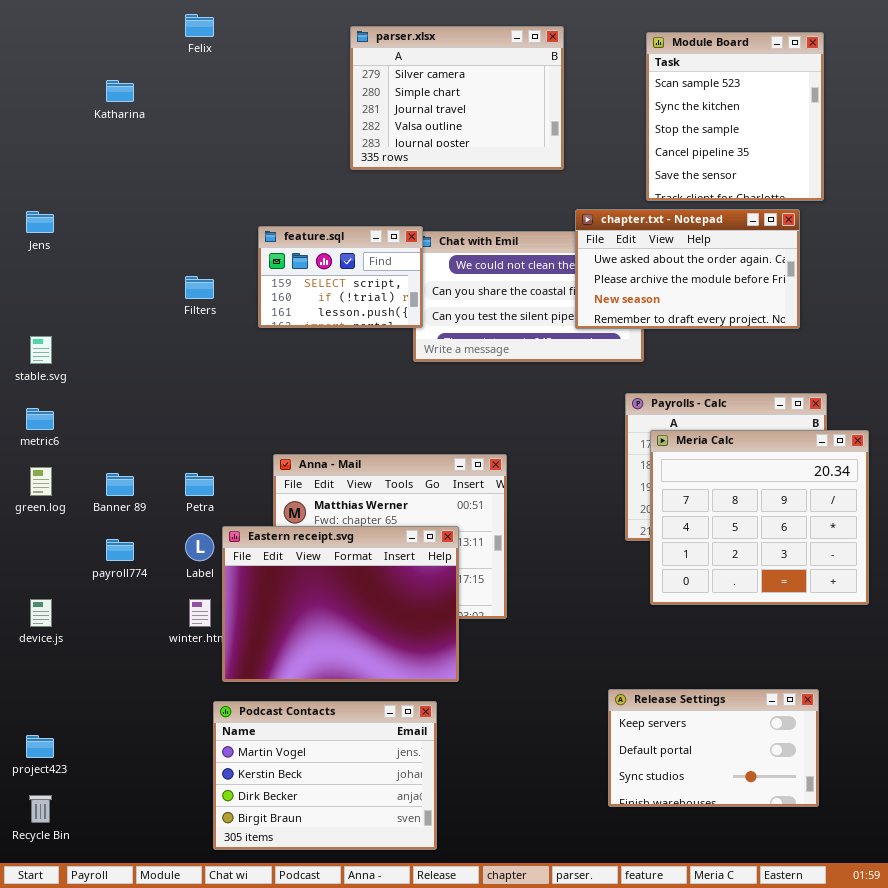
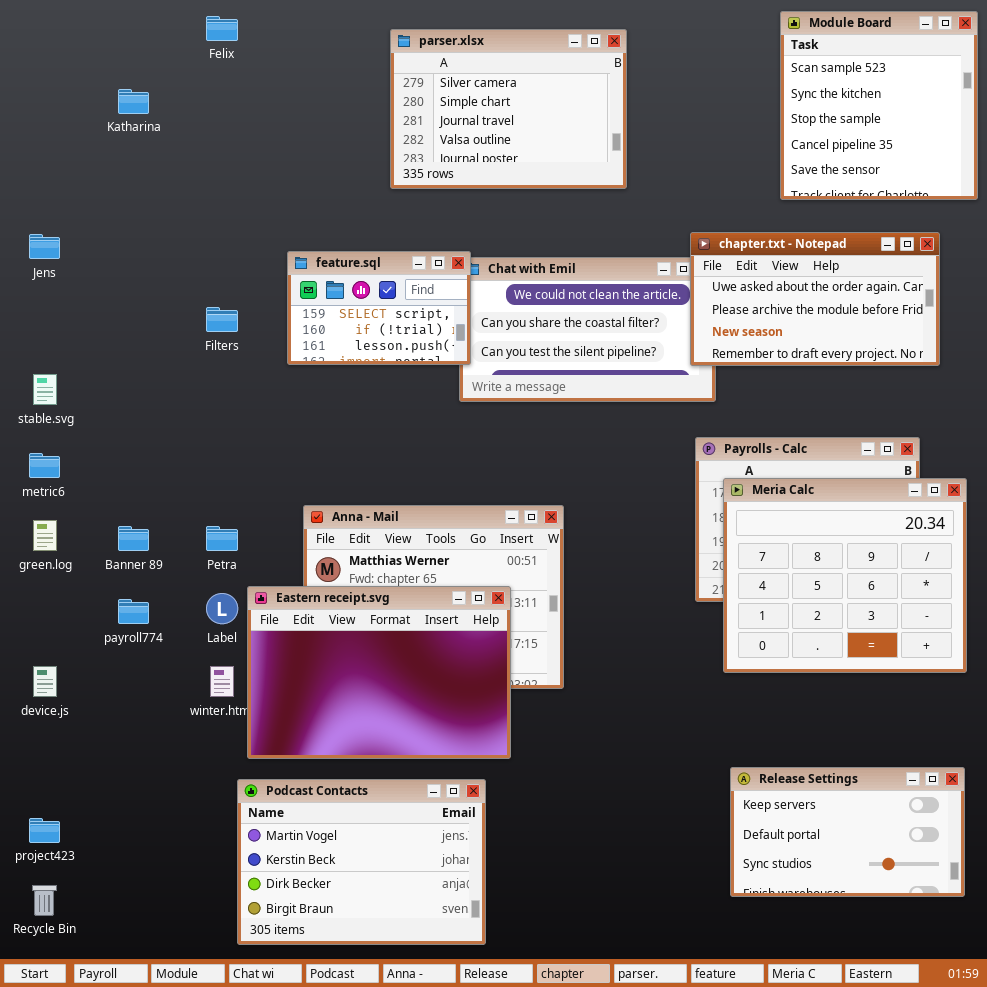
Module Board: [646,32,824,201] -> [780,11,978,200], moved
chapter.txt - Notepad: [575,209,800,329] -> [690,232,940,366], moved
Release Settings: [608,689,819,807] -> [730,767,965,897], moved

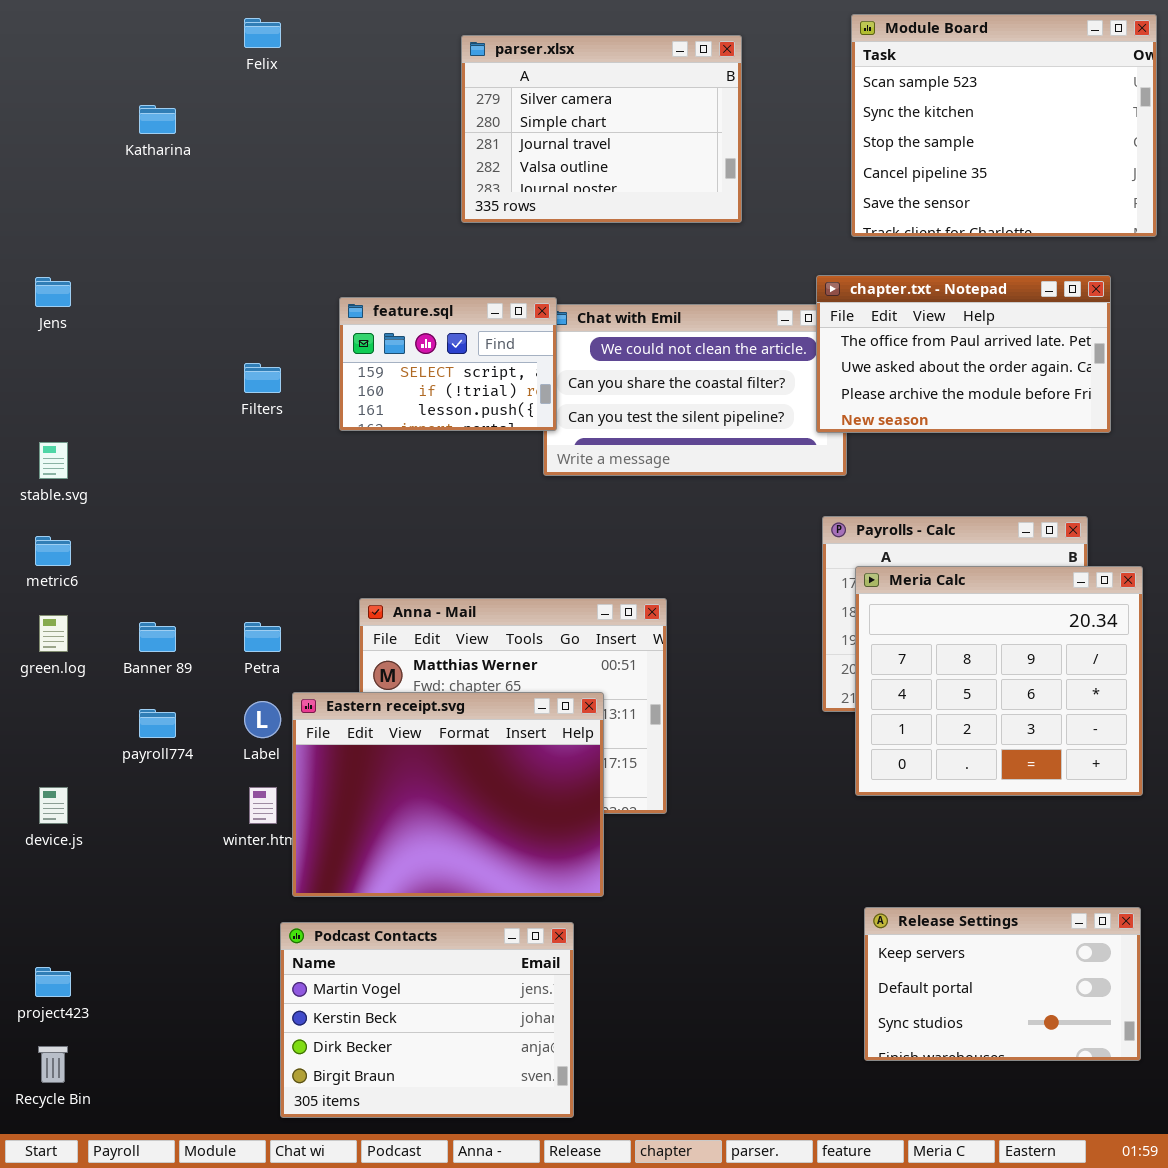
Module Board: [780,11,978,200] -> [851,14,1157,237], resized
chapter.txt - Notepad: [690,232,940,366] -> [816,275,1111,433], scrolled up 1 row

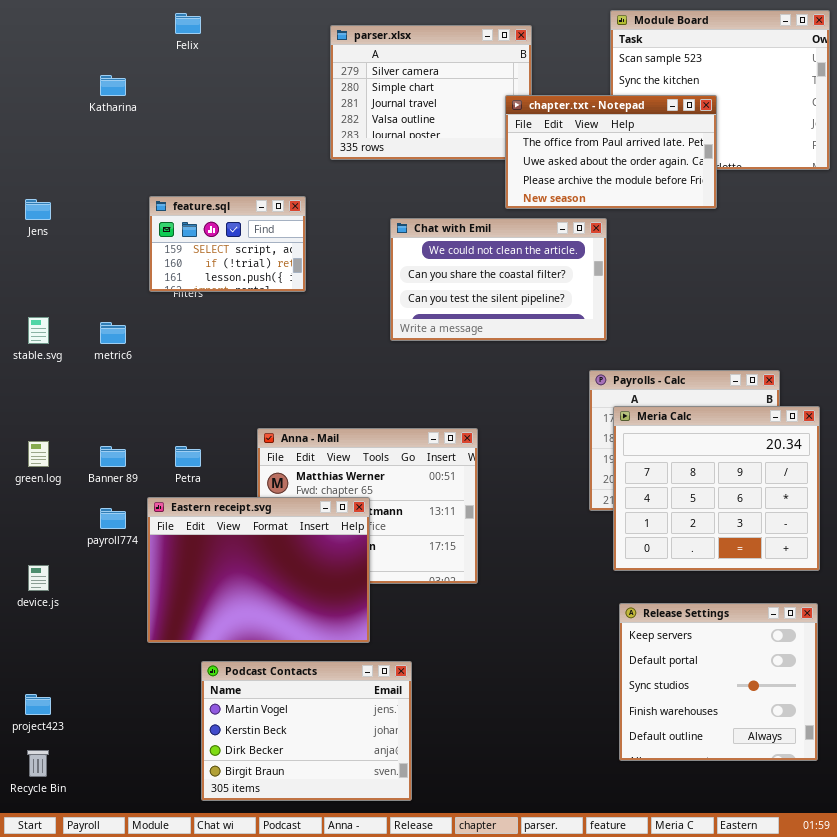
chapter.txt - Notepad: [816,275,1111,433] -> [505,95,717,209], moved
feature.sql: [339,297,557,431] -> [149,196,306,292], moved
metric6: [35,536,71,566] -> [100,322,126,344], moved
Eastern receipt.svg: [292,692,604,897] -> [147,497,370,643], moved
Release Settings: [864,907,1141,1061] -> [619,603,818,761], resized

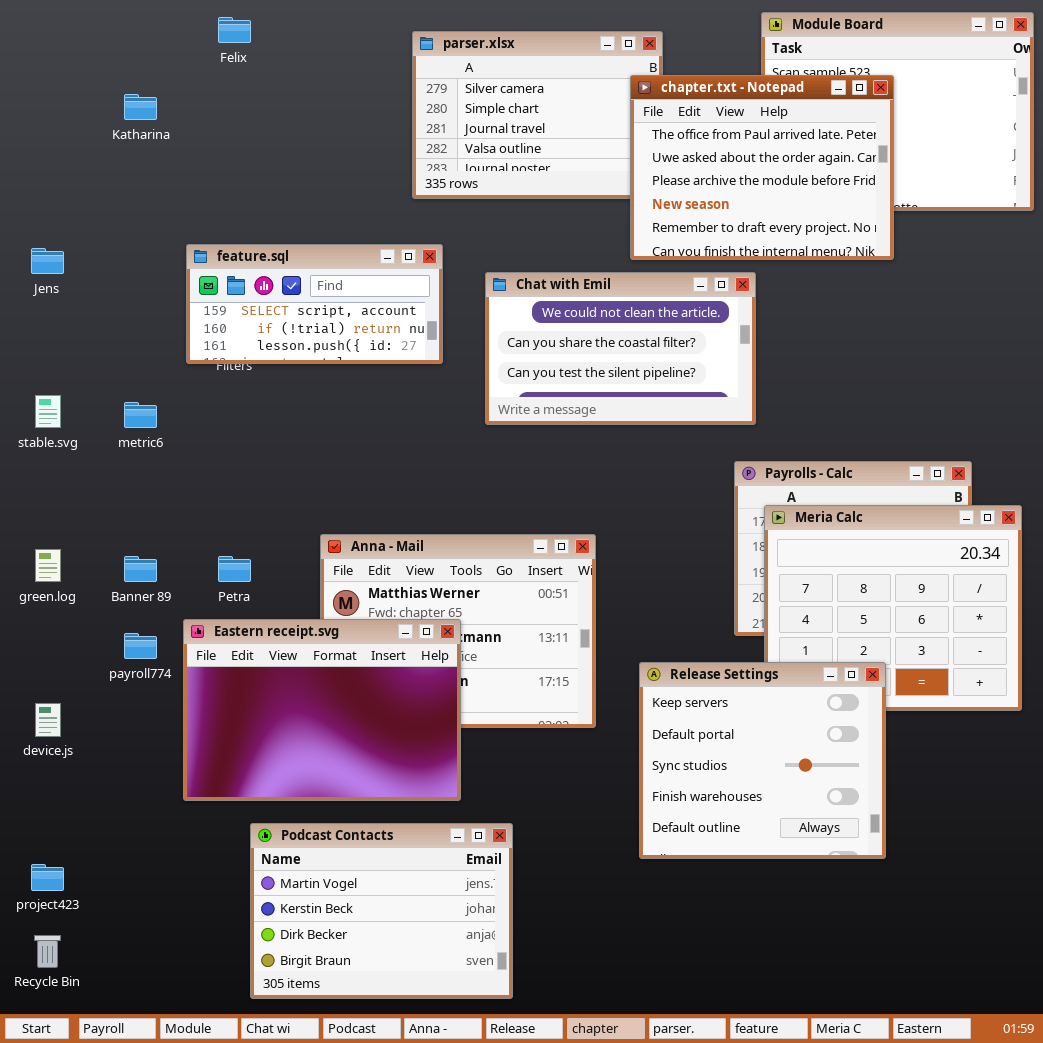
chapter.txt - Notepad: [505,95,717,209] -> [630,75,894,260], resized
feature.sql: [149,196,306,292] -> [186,244,443,364], resized
Release Settings: [619,603,818,761] -> [639,662,886,859], moved

